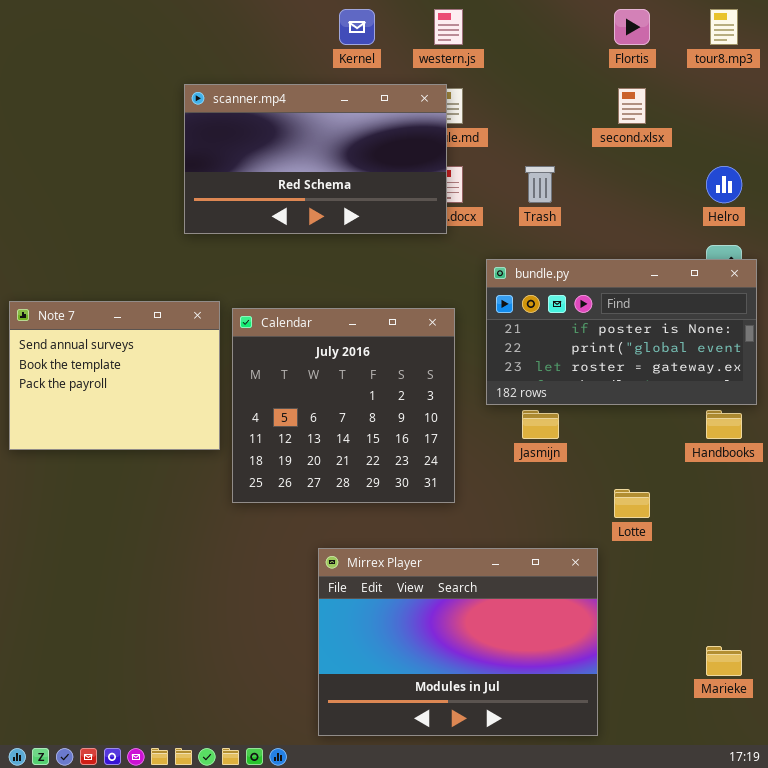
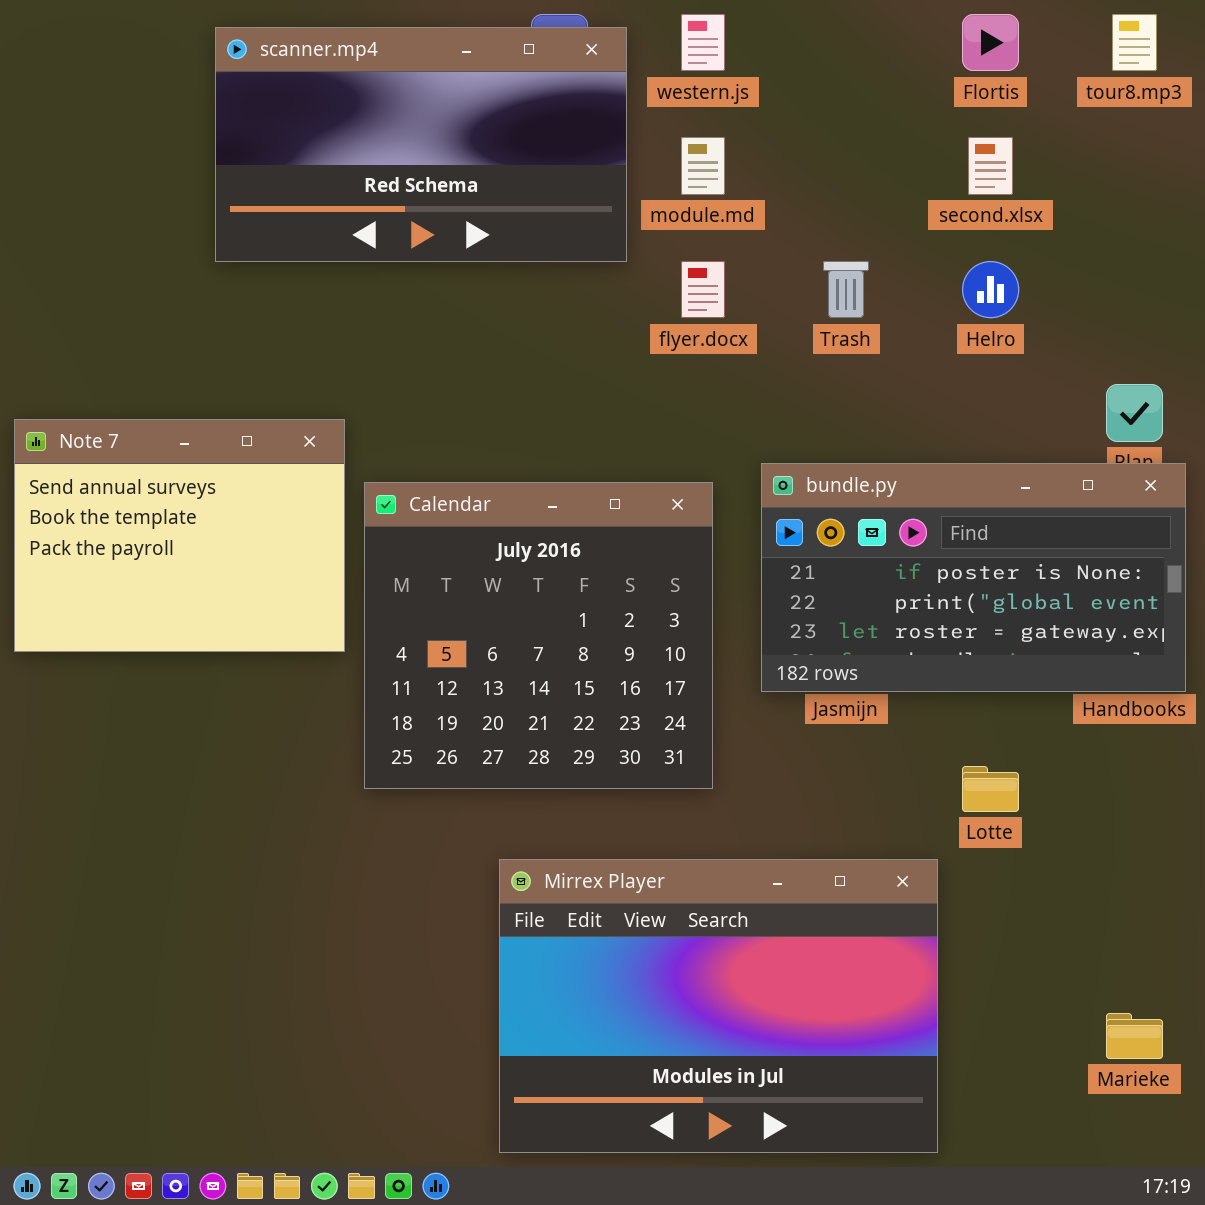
scanner.mp4: [184,84,447,234] -> [215,27,627,262], moved
Helro: [706,166,742,203] -> [962,261,1019,318], moved
bundle.py: [486,259,757,405] -> [761,463,1186,692], moved
Note 7: [9,301,220,450] -> [14,419,345,652], moved

